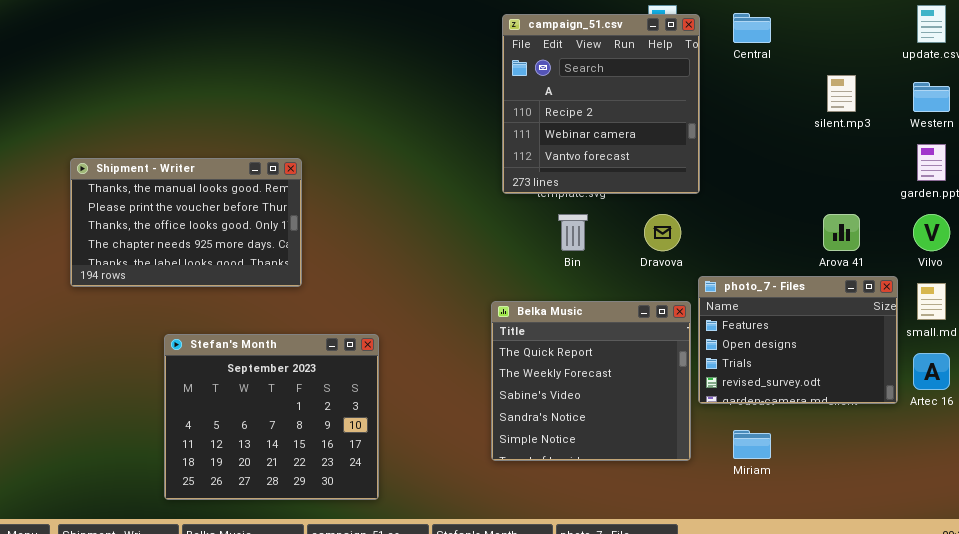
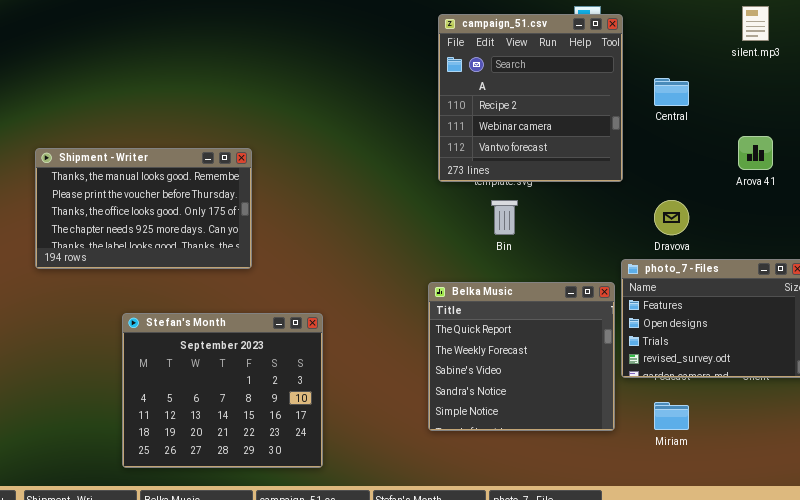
Central: [733,13,771,43] -> [654,78,689,106], moved
silent.mp3: [827,75,856,112] -> [742,6,769,41], moved
Dravova: [644,214,681,251] -> [654,200,689,235], moved
Arova 41: [823,214,860,251] -> [738,136,773,170], moved

